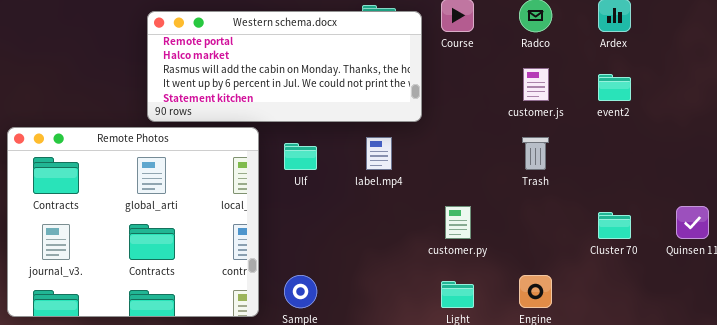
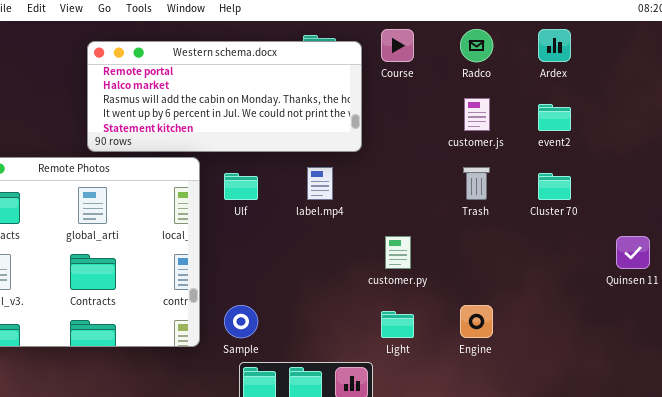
Cluster 70: [598,212,631,239] -> [538,173,571,200], moved

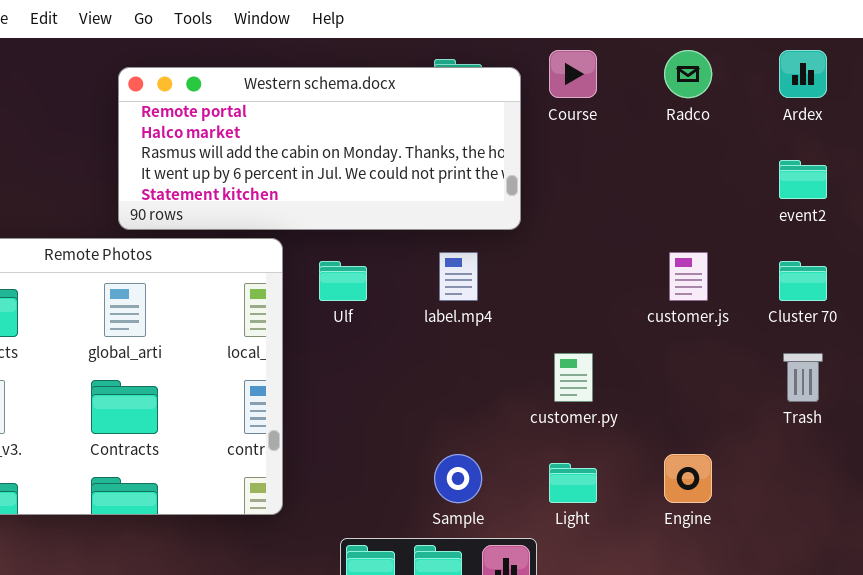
customer.js: [464,98,490,131] -> [669,252,708,301], moved
Trash: [463,167,490,200] -> [783,353,823,402], moved
Sample: [224,305,258,338] -> [434,454,482,503], moved

